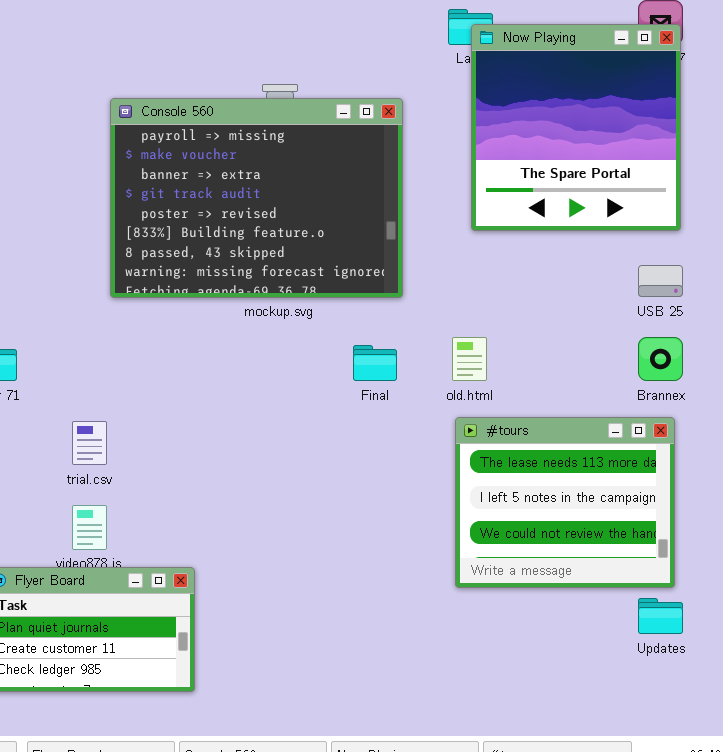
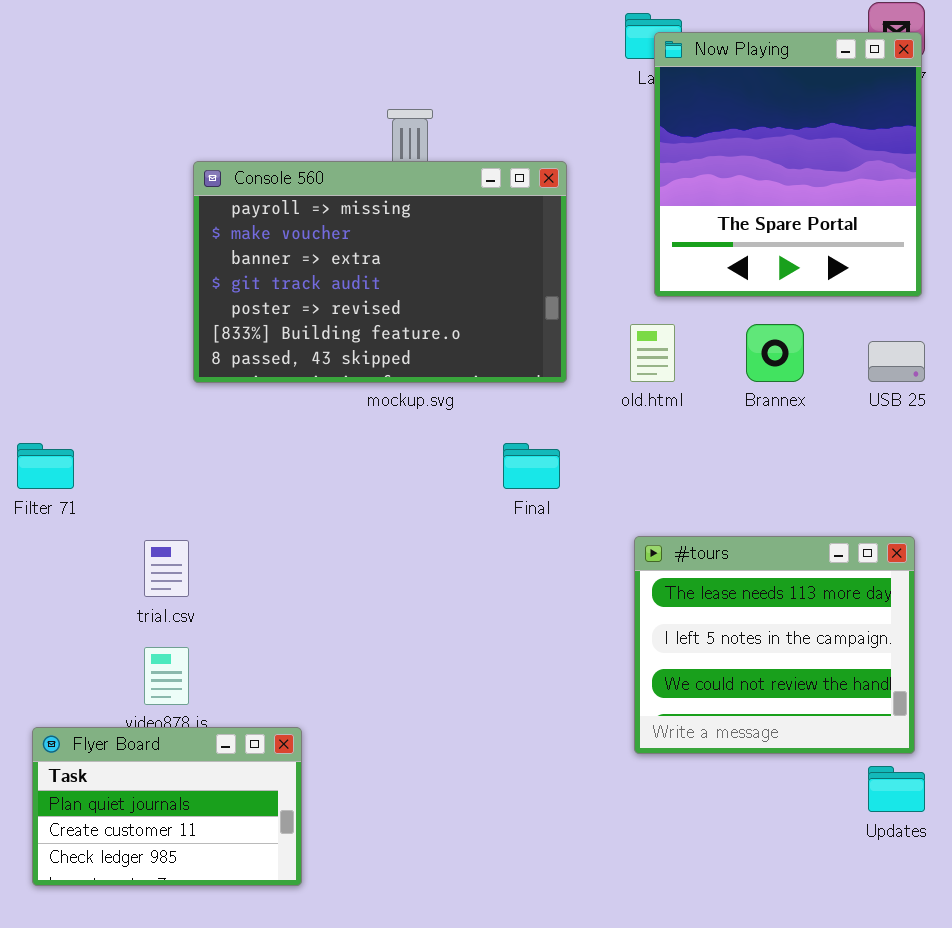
Console 560: [110,98,403,298] -> [193,161,567,383], resized
old.html: [452,337,487,381] -> [630,324,675,382], moved
Brannex: [638,337,683,381] -> [746,324,804,382], moved

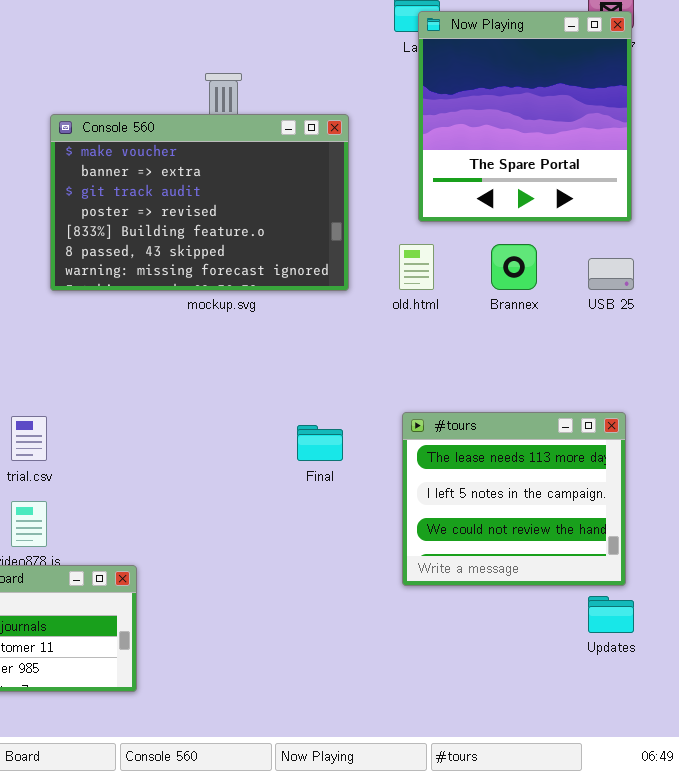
Console 560: [193,161,567,383] -> [50,114,349,291], scrolled down 1 row
Final: [503,443,560,489] -> [297,425,343,461], moved

